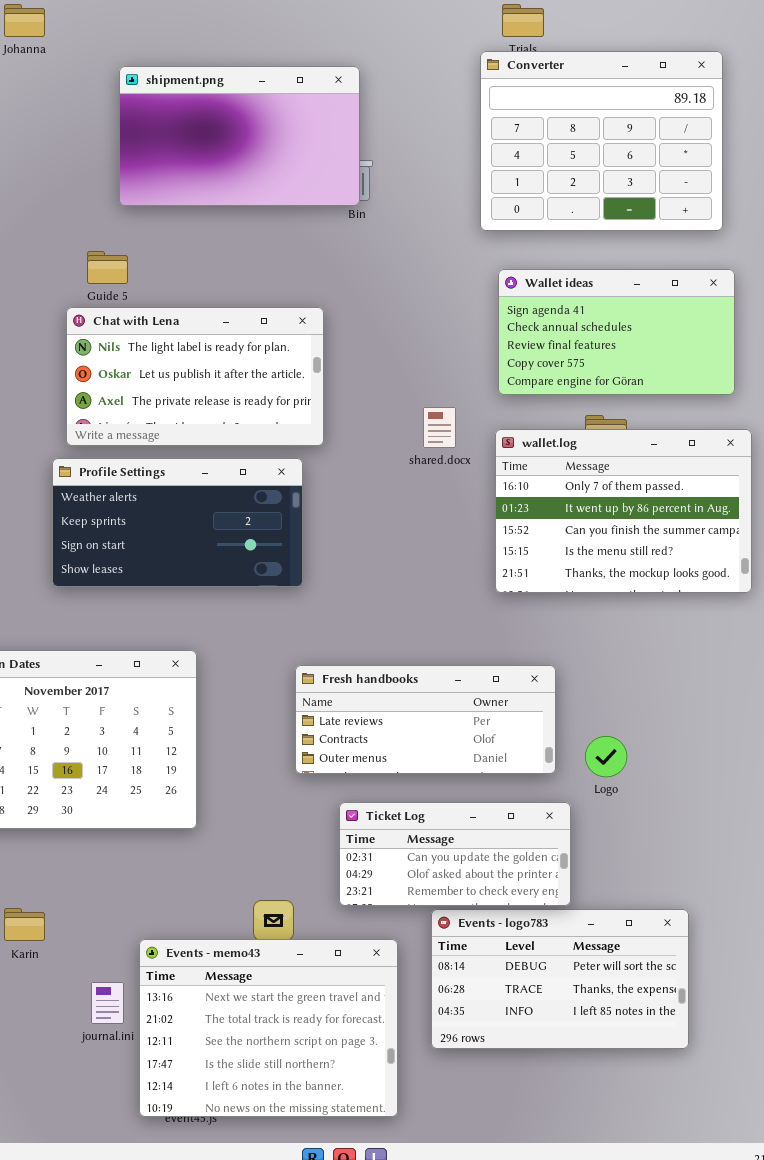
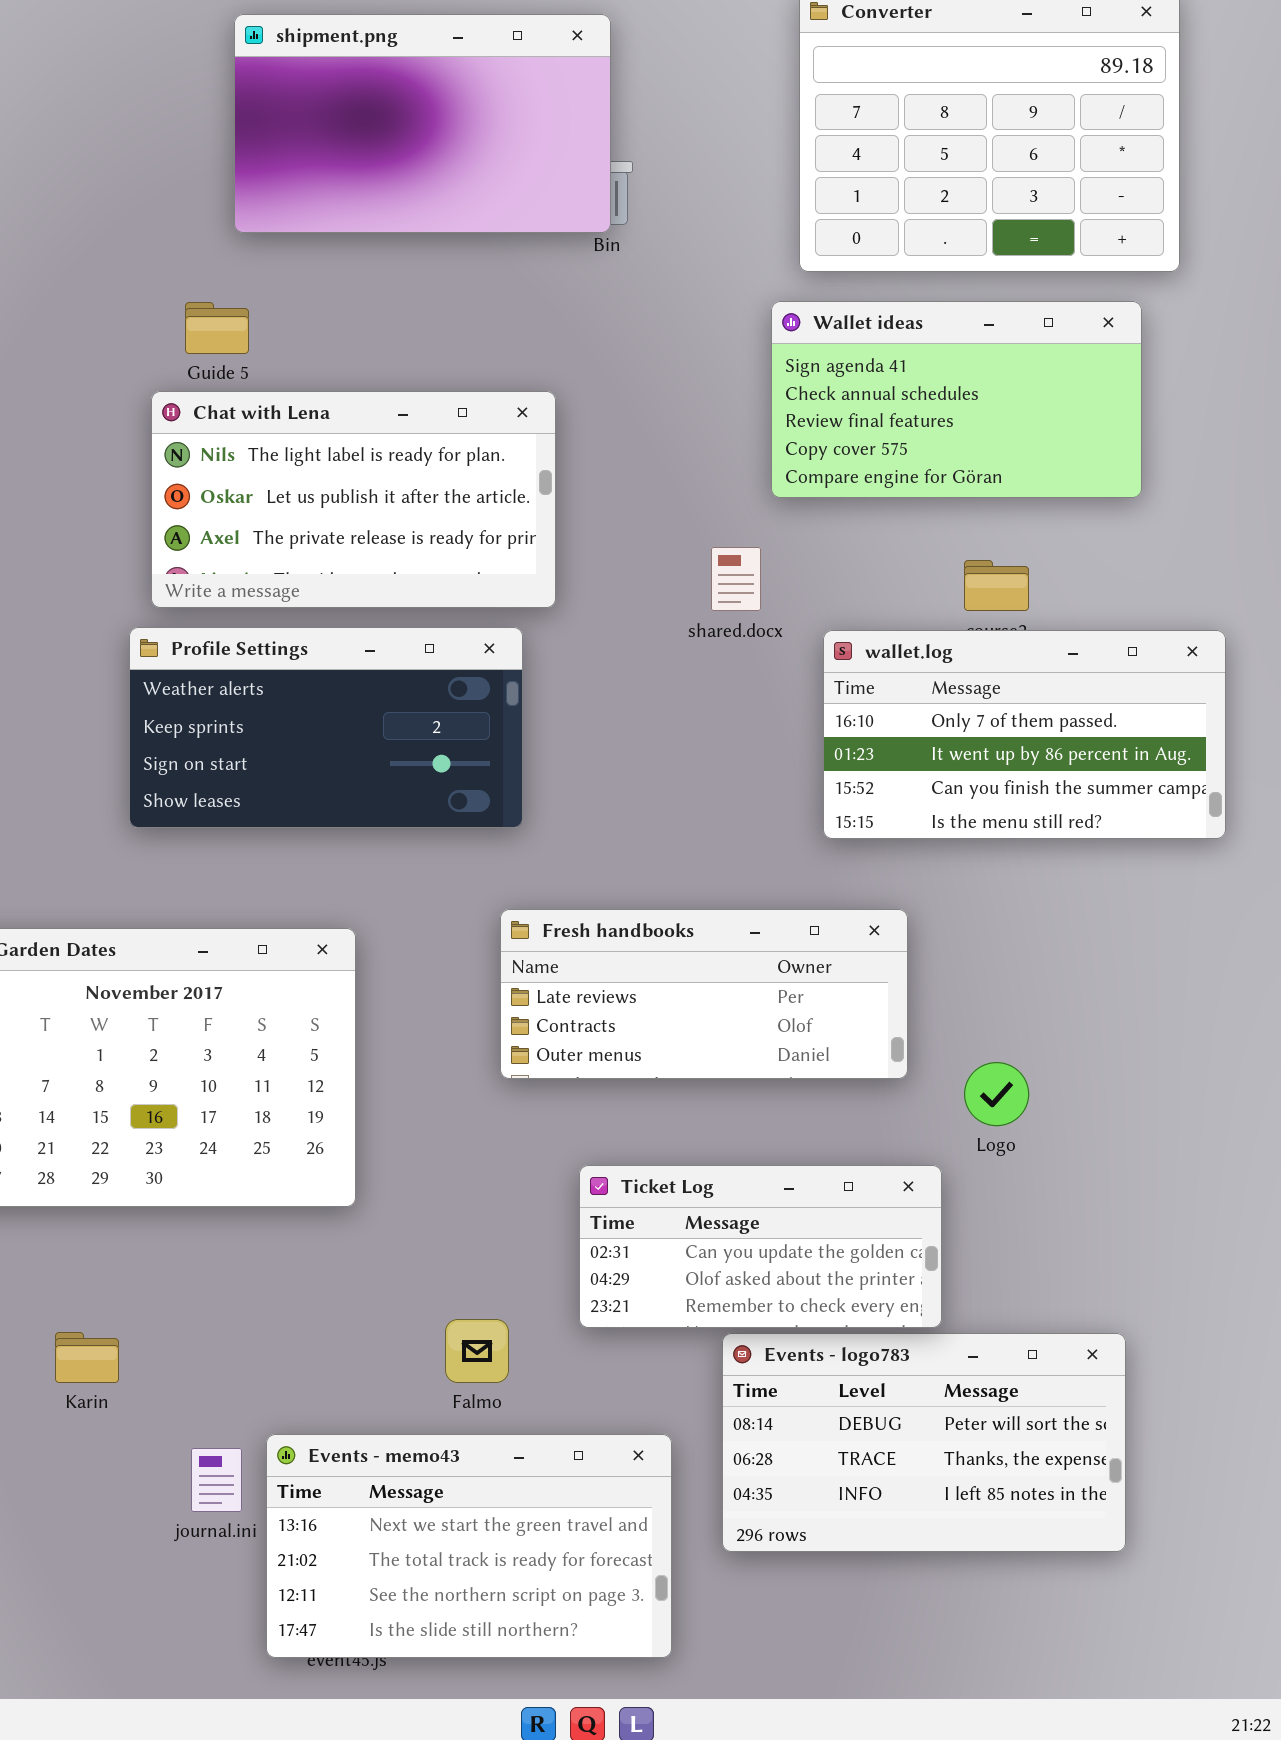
Wallet ideas: [498,269,735,395] -> [771,301,1142,498], moved
wallet.log: [495,429,752,593] -> [823,630,1226,839], resized
Fresh handbooks: [295,665,556,774] -> [500,909,908,1079], moved
Events - memo43: [139,939,398,1117] -> [266,1434,672,1658], resized

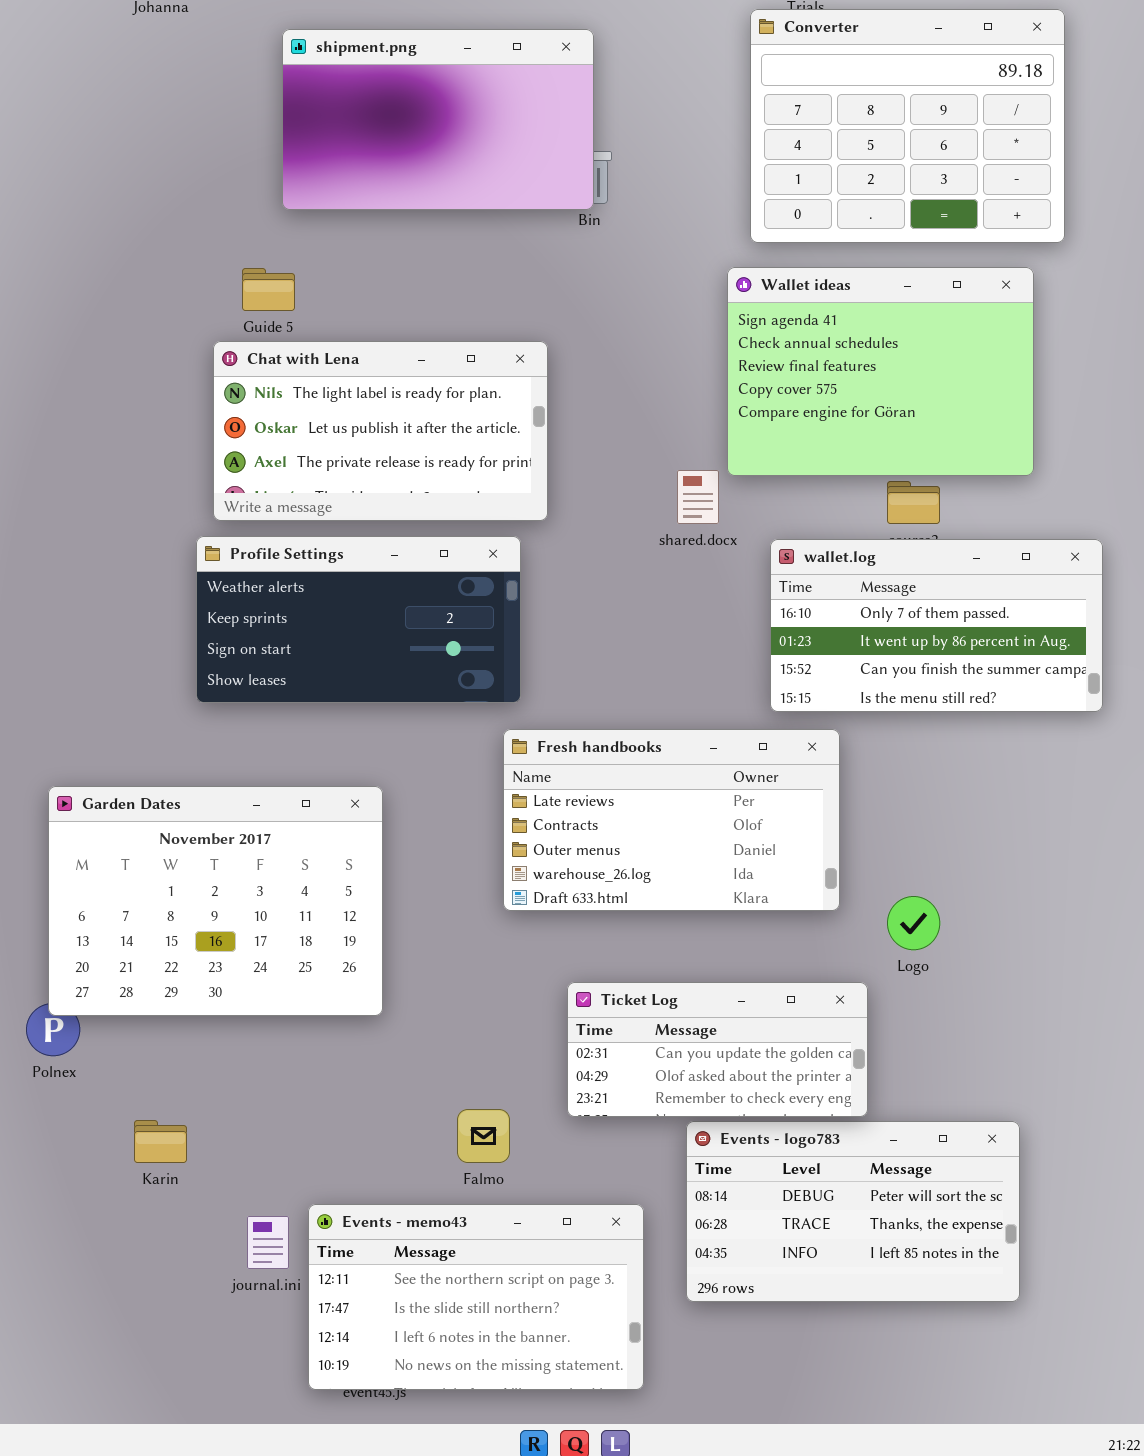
Wallet ideas: [771,301,1142,498] -> [727,267,1034,476], resized
Fresh handbooks: [500,909,908,1079] -> [503,729,840,911], resized
Events - memo43: [266,1434,672,1658] -> [308,1204,644,1390], scrolled down 2 rows

